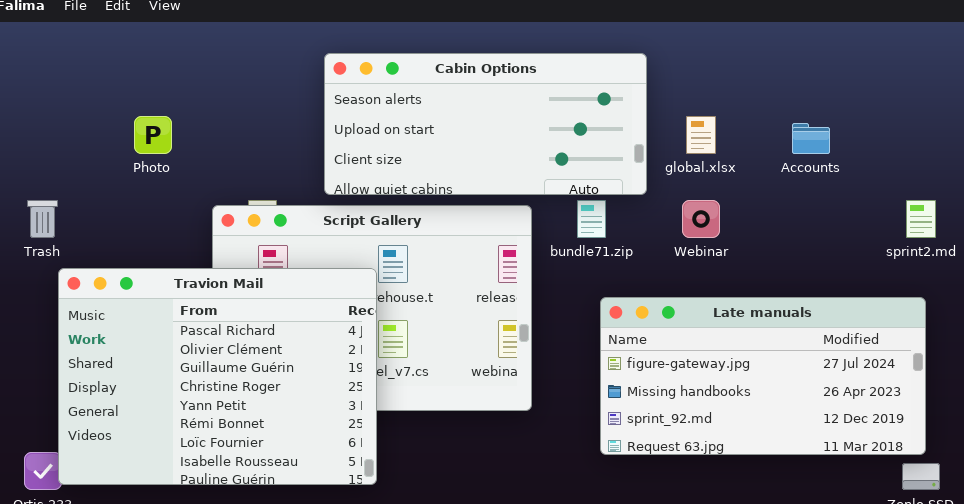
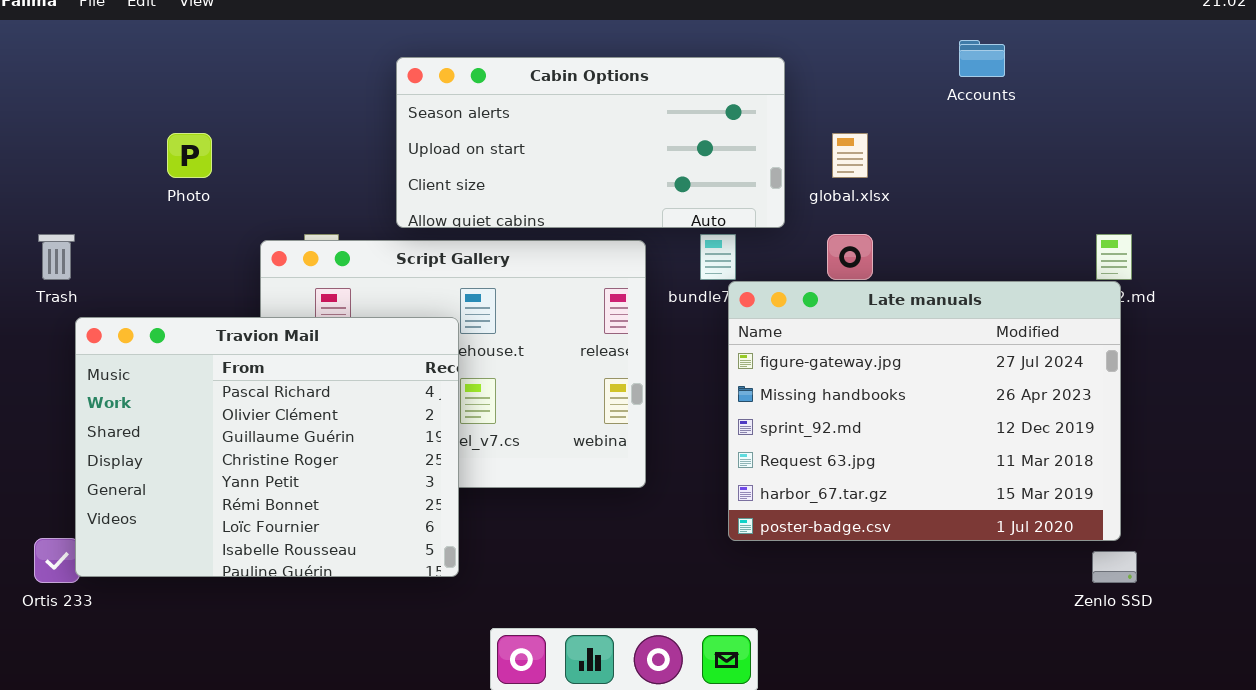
Accounts: [792,123,830,154] -> [959,40,1005,77], moved
Late manuals: [600,297,926,455] -> [728,281,1121,541], resized

